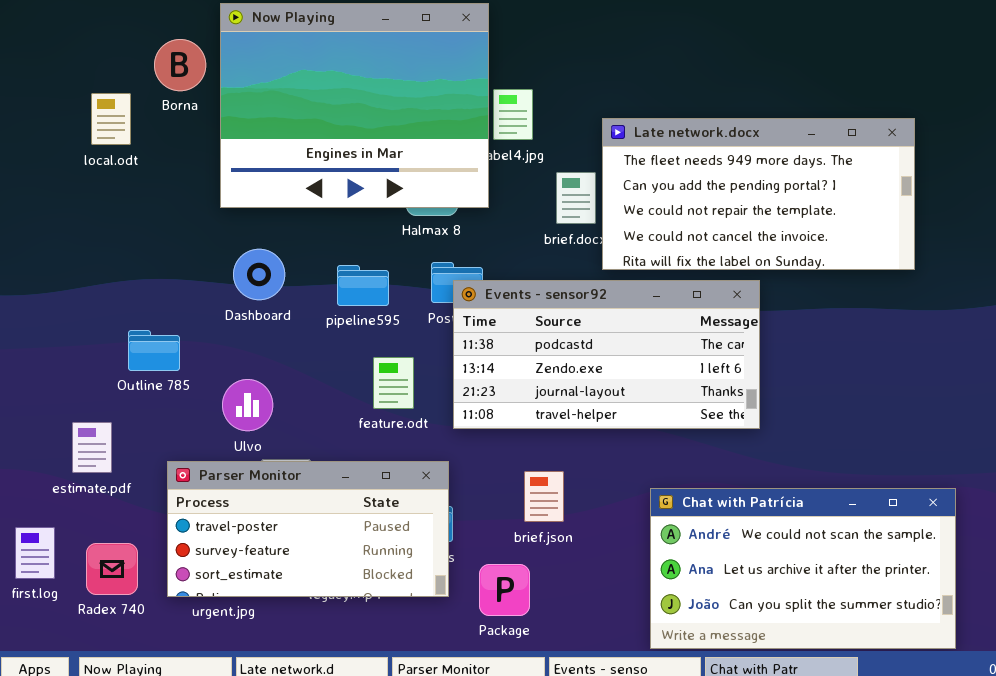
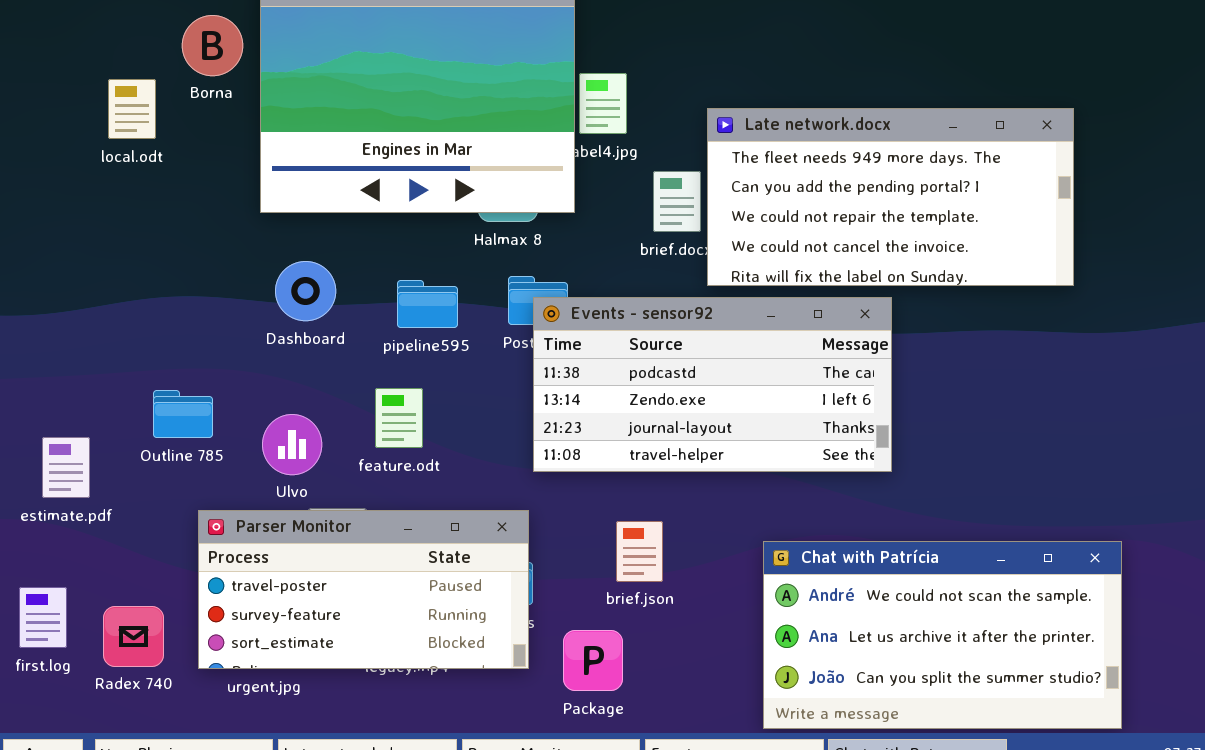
Outline 785: [128,330,180,371] -> [153,390,213,438], moved
feature.odt: [373,357,414,409] -> [375,388,423,448], moved
estimate.pdf: [72,422,112,473] -> [42,437,90,498], moved

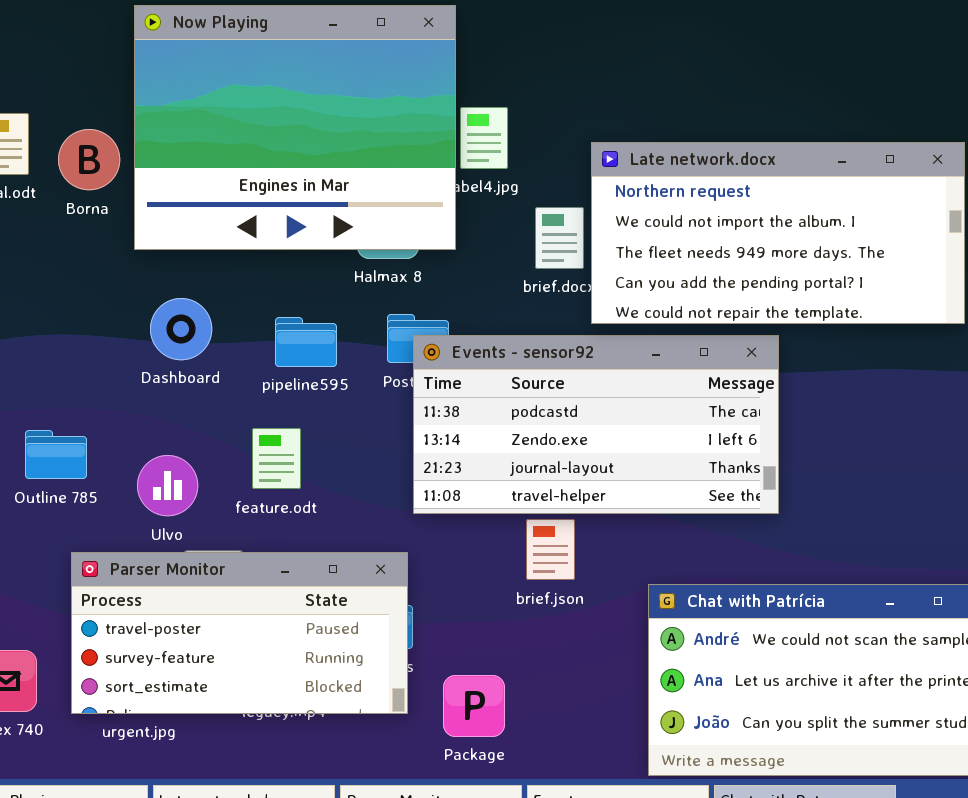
Borna: [182,15,243,76] -> [58,129,120,190], moved
Late network.docx: [707,108,1074,286] -> [591,142,965,324], scrolled up 2 rows
brief.json: [616,521,663,582] -> [526,519,575,580], moved

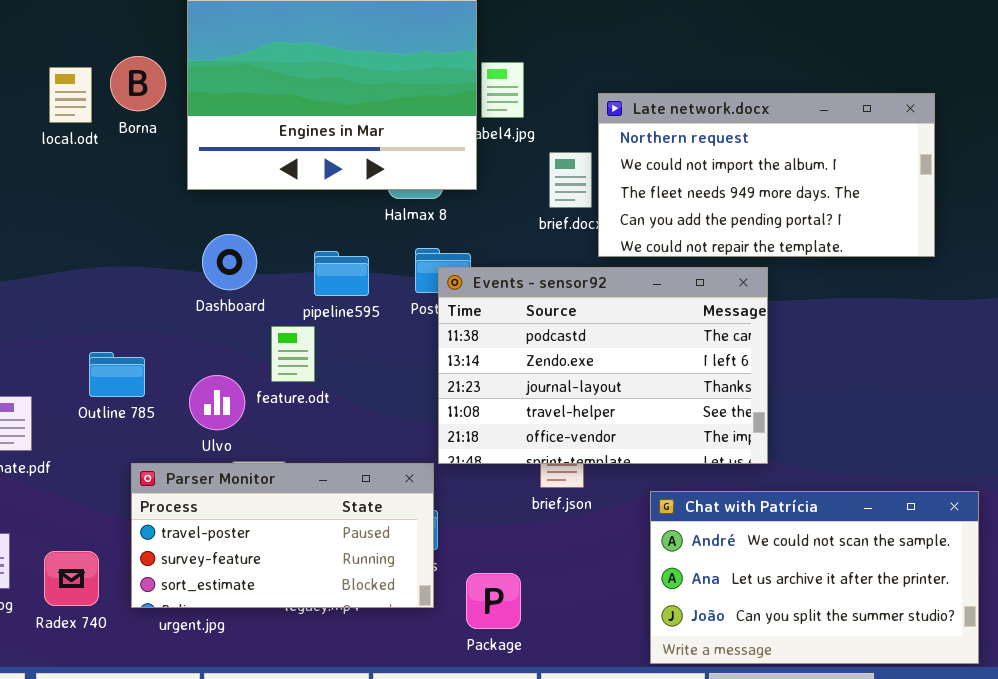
Borna: [58,129,120,190] -> [110,56,166,111], moved
Events - sensor92: [413,335,779,514] -> [438,267,768,464], resized
feature.odt: [252,428,301,489] -> [271,326,315,382], moved

